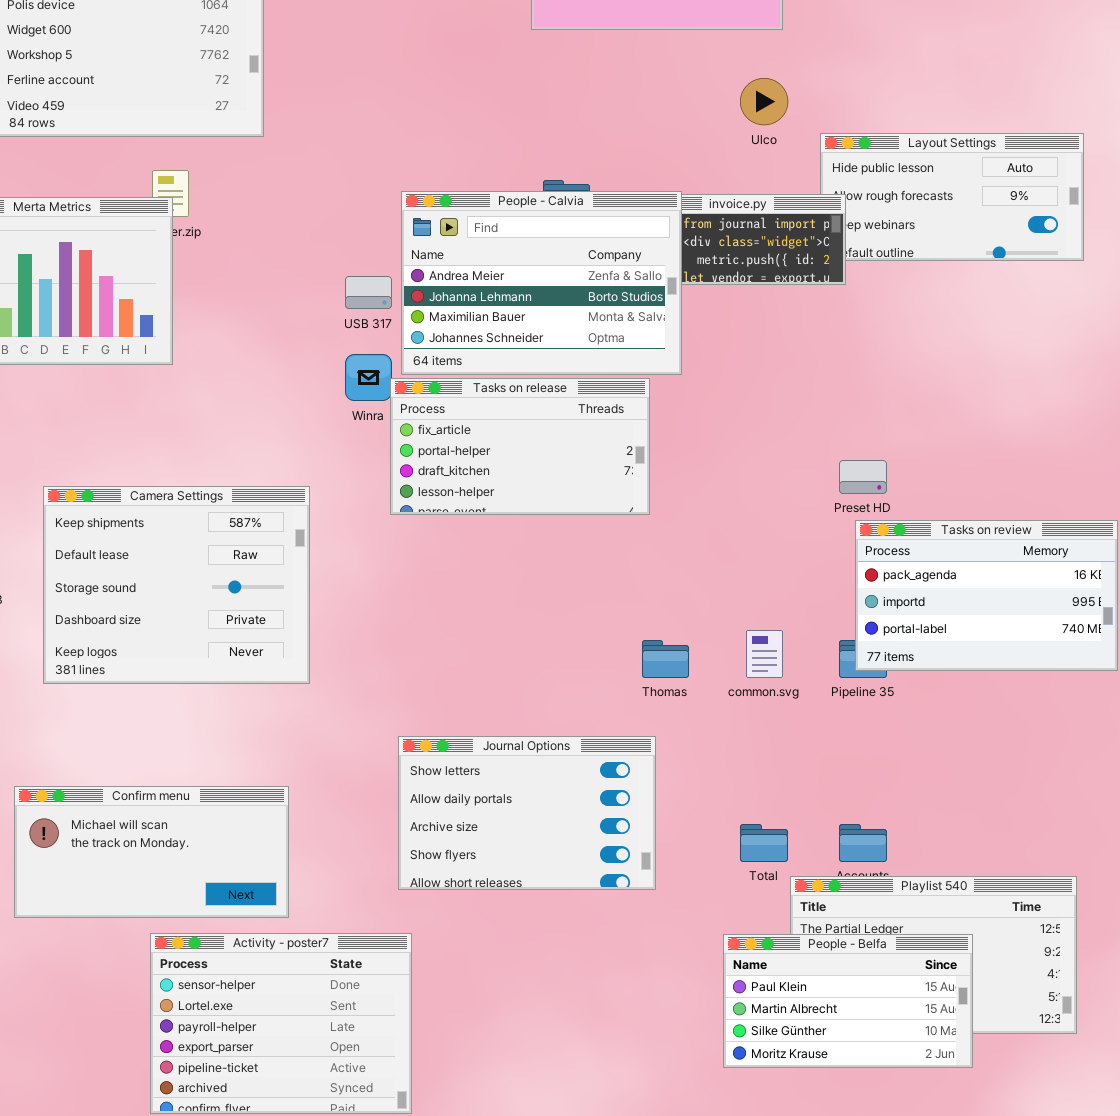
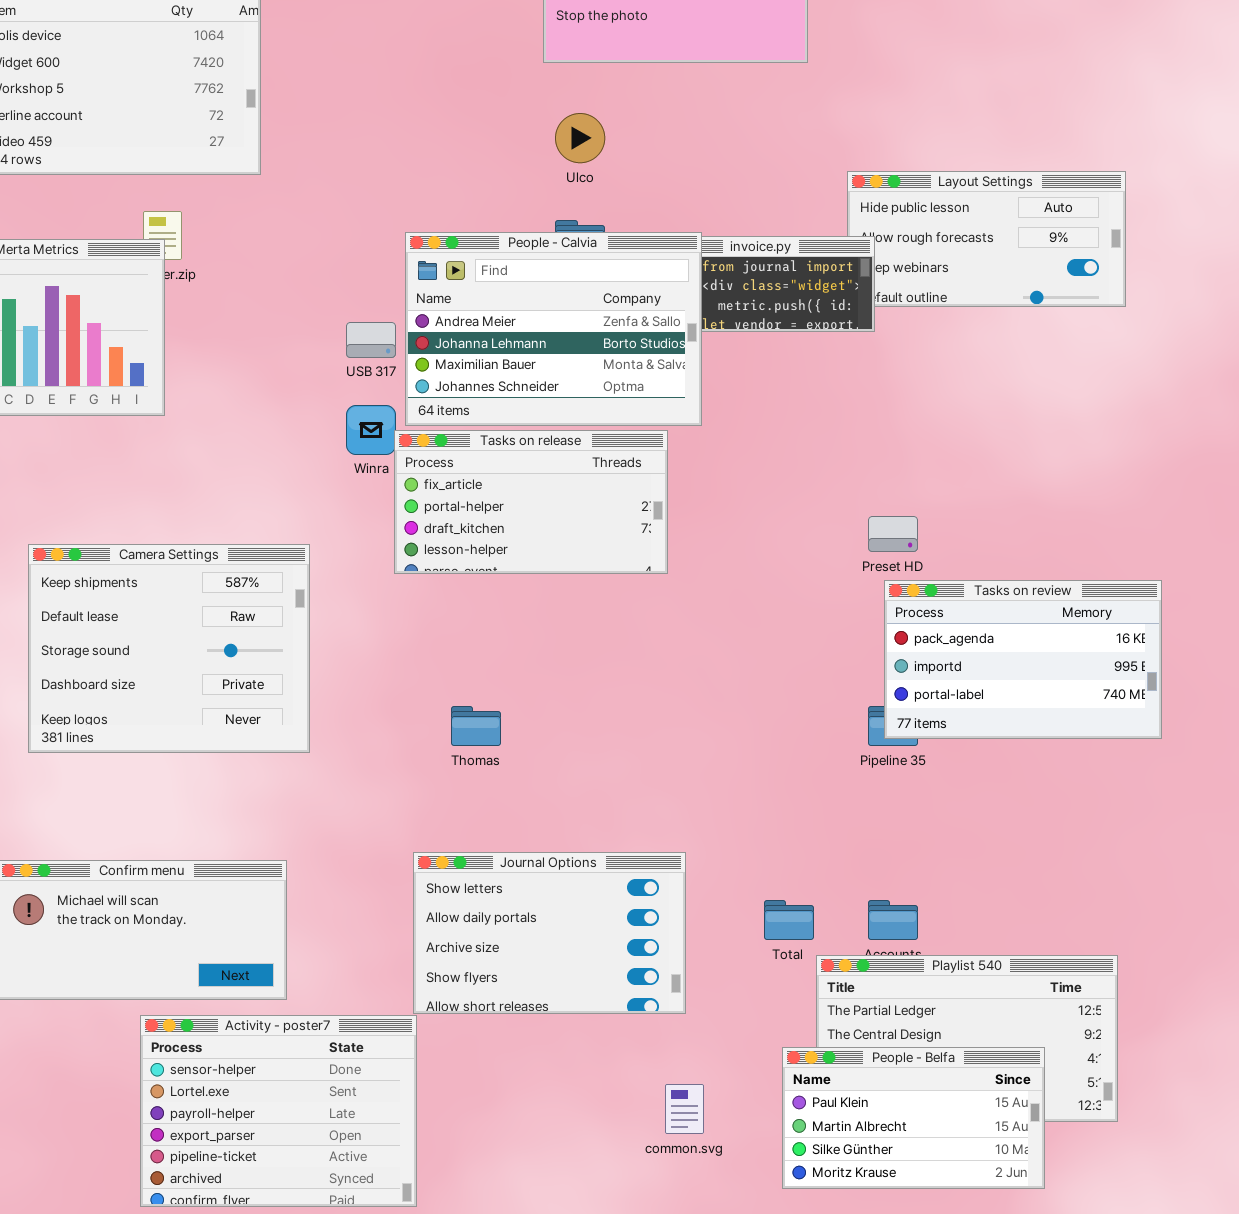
Ulco: [740,78,788,125] -> [555,113,605,163], moved
common.svg: [746,630,783,678] -> [665,1084,704,1134], moved
Thomas: [642,640,689,678] -> [451,706,501,746], moved
Journal Options: [398,736,656,890] -> [413,852,686,1014], moved
People - Belfa: [723,934,973,1068] -> [782,1047,1045,1189], moved

